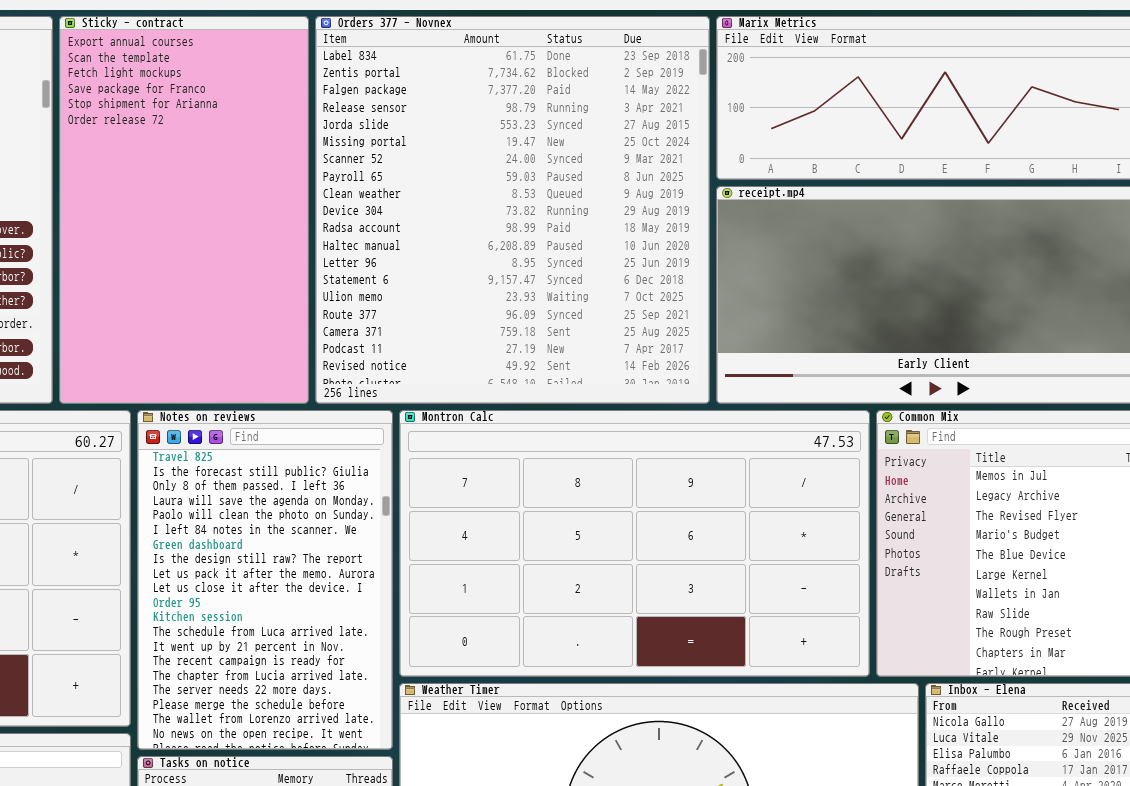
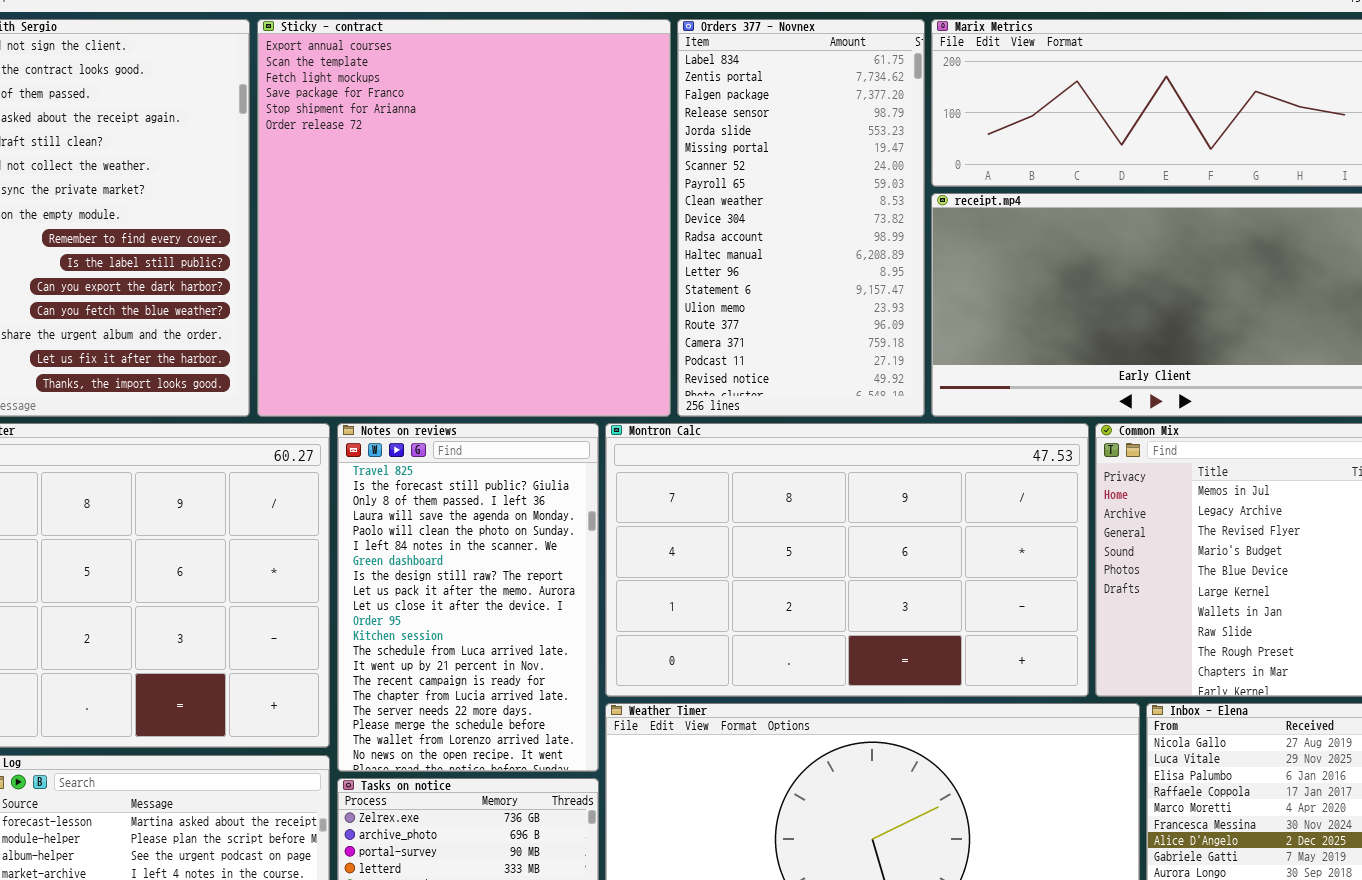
Sticky - contract: [59,16,309,404] -> [257,19,671,417], resized
Orders 377 - Novnex: [315,16,710,404] -> [677,19,925,417], resized

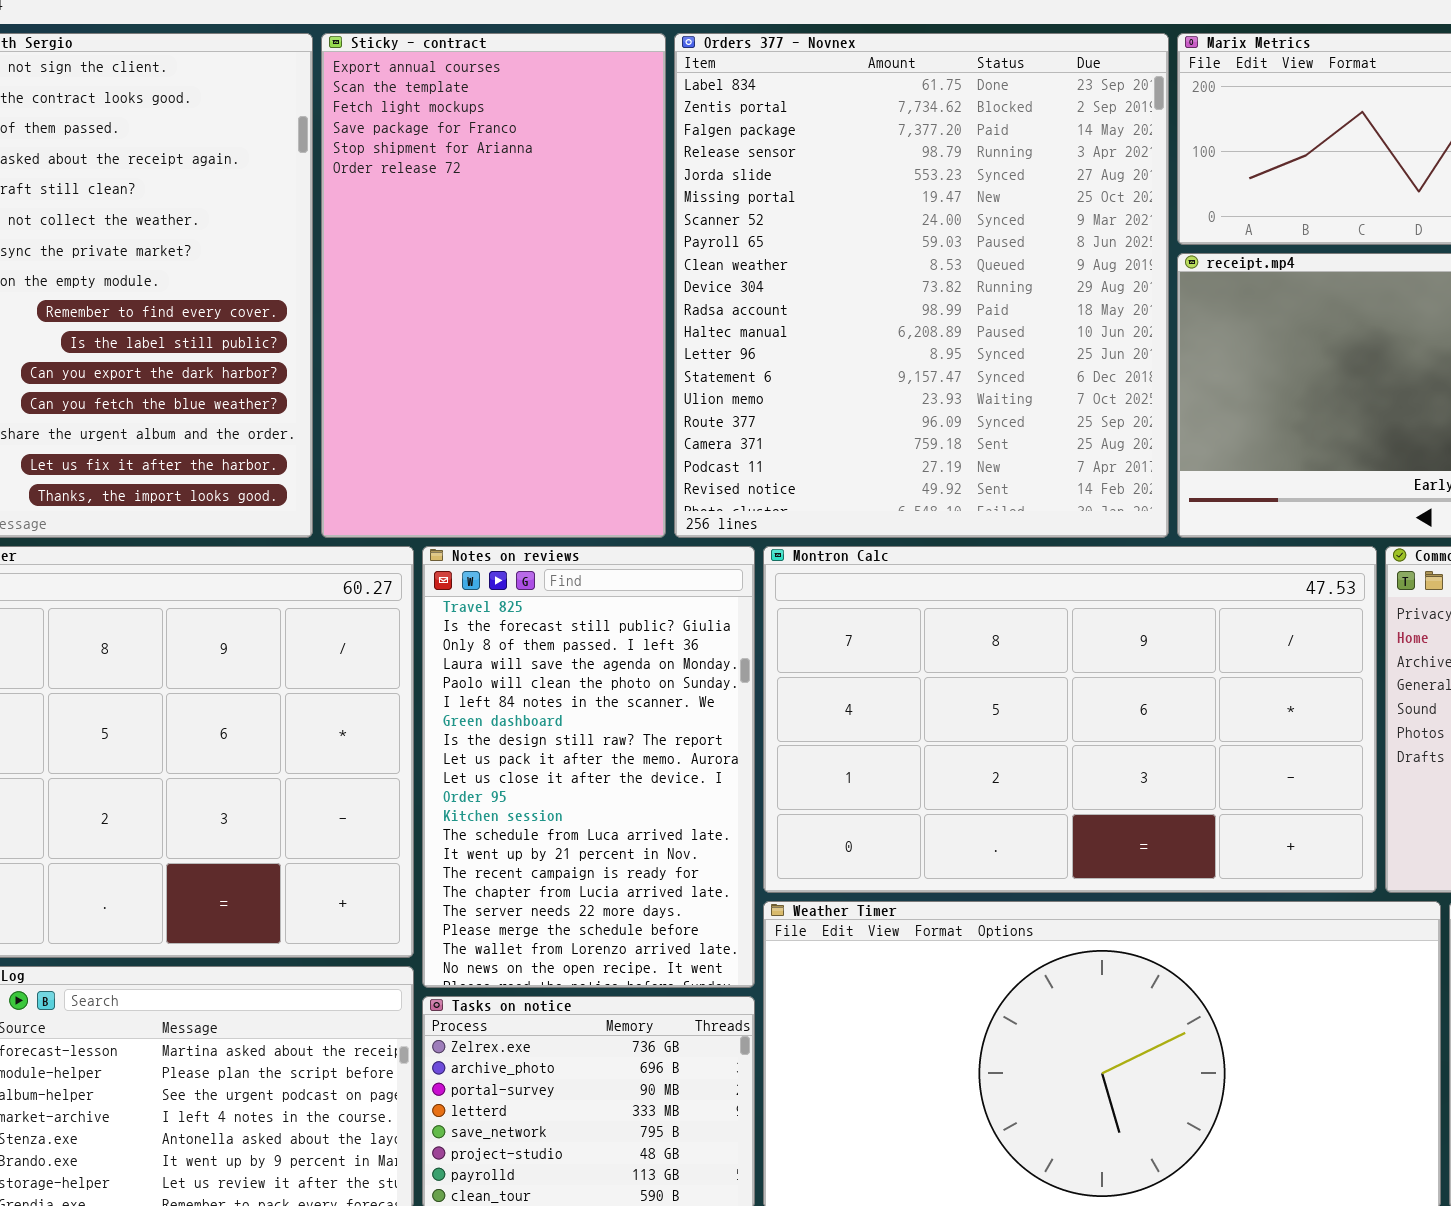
Sticky - contract: [257,19,671,417] -> [321,33,666,538], resized
Orders 377 - Novnex: [677,19,925,417] -> [674,33,1169,538], resized

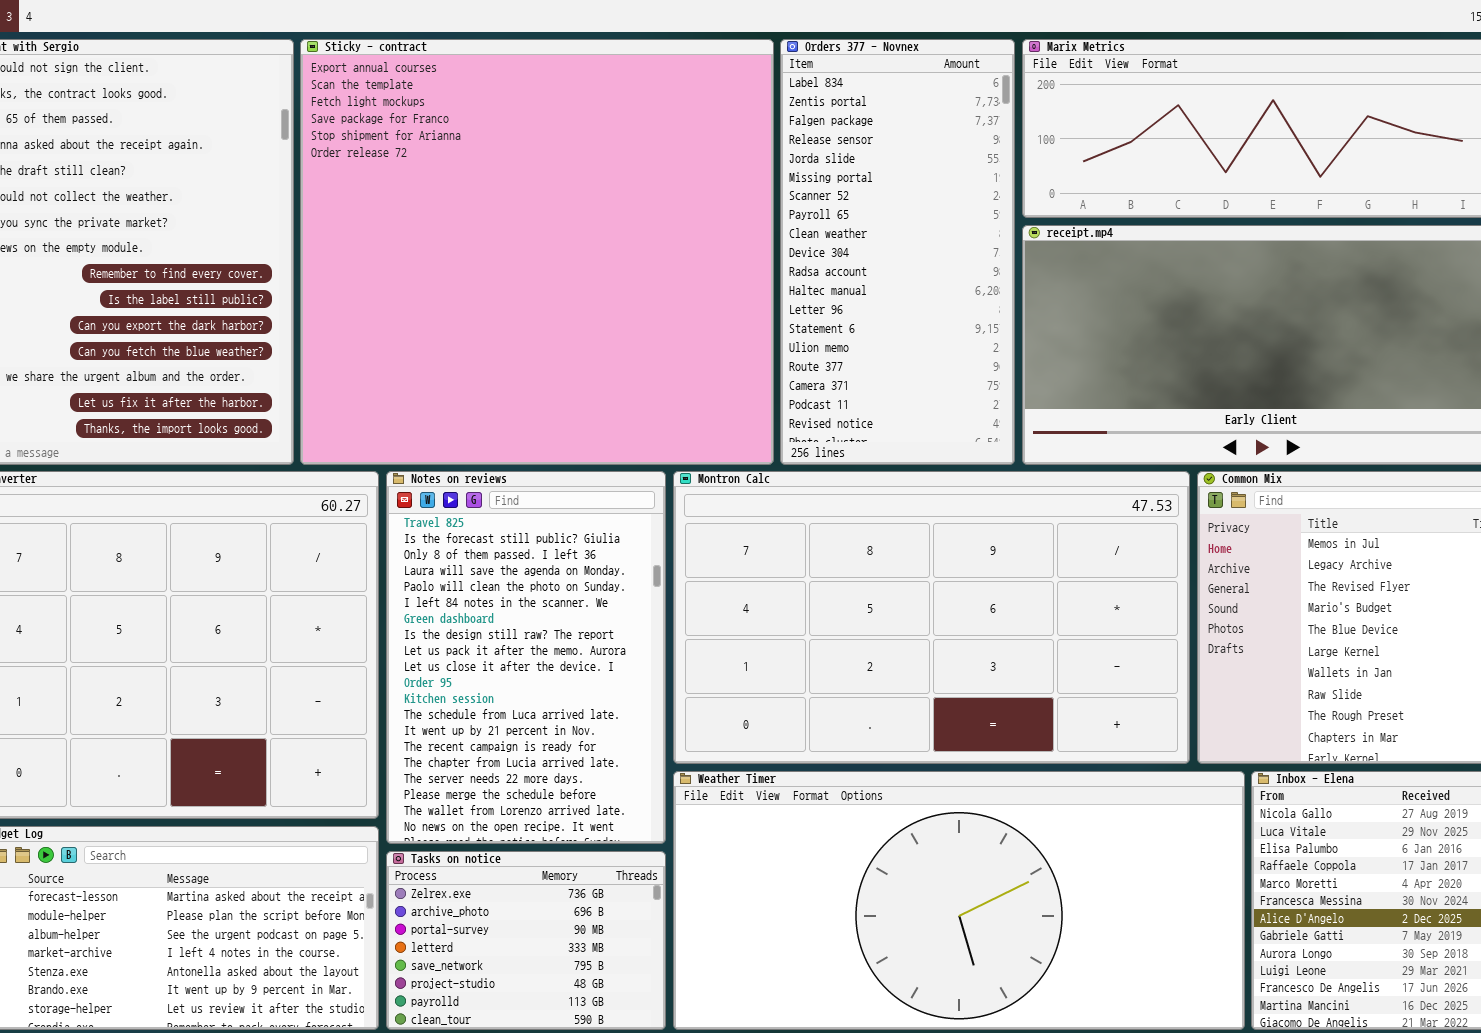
Sticky - contract: [321,33,666,538] -> [300,39,774,465], resized
Orders 377 - Novnex: [674,33,1169,538] -> [780,39,1015,465], resized

